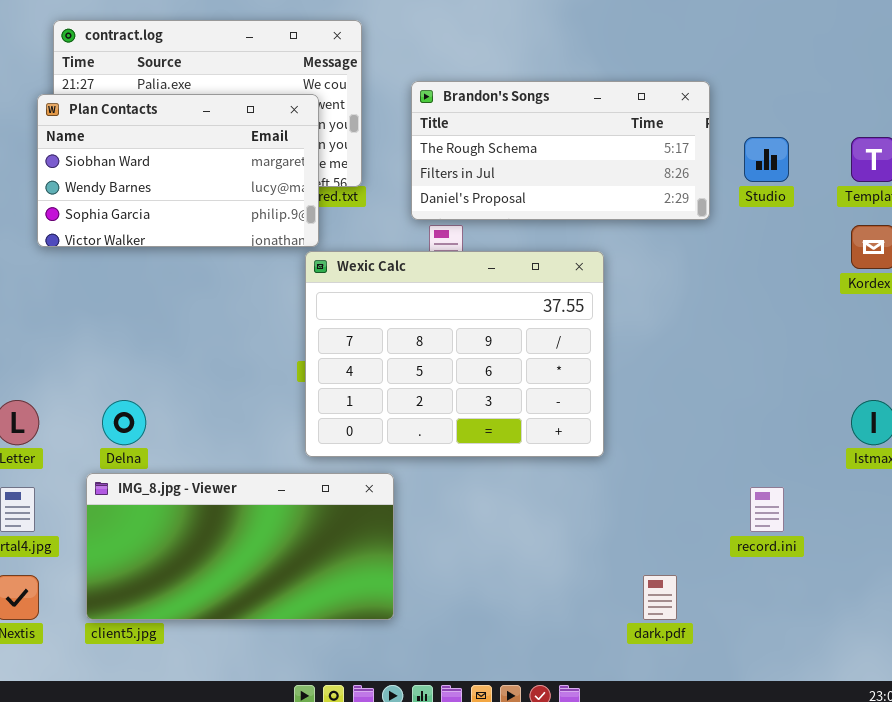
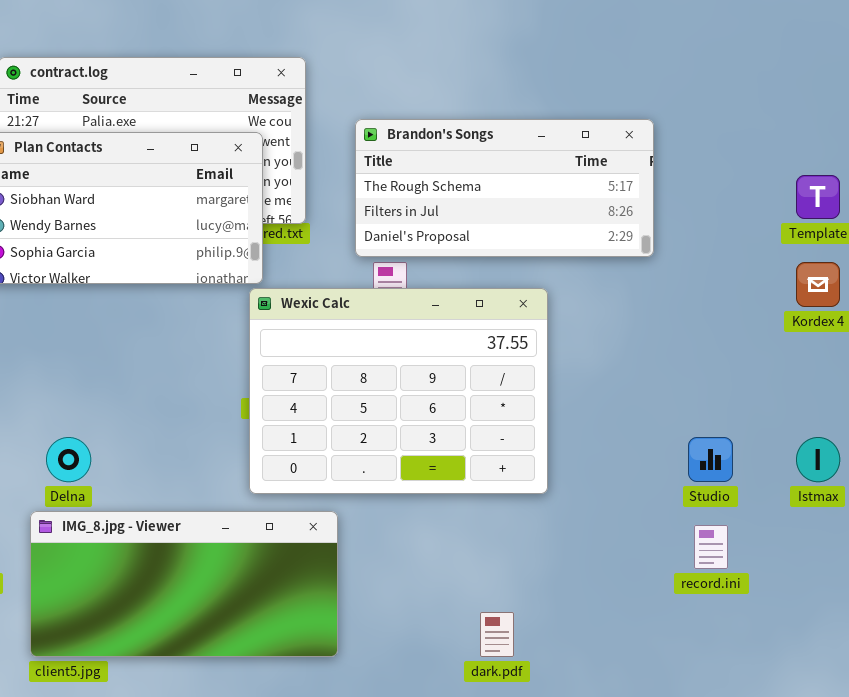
Studio: [744,137,789,182] -> [688,437,733,482], moved
dark.pdf: [643,575,677,620] -> [480,612,514,657], moved

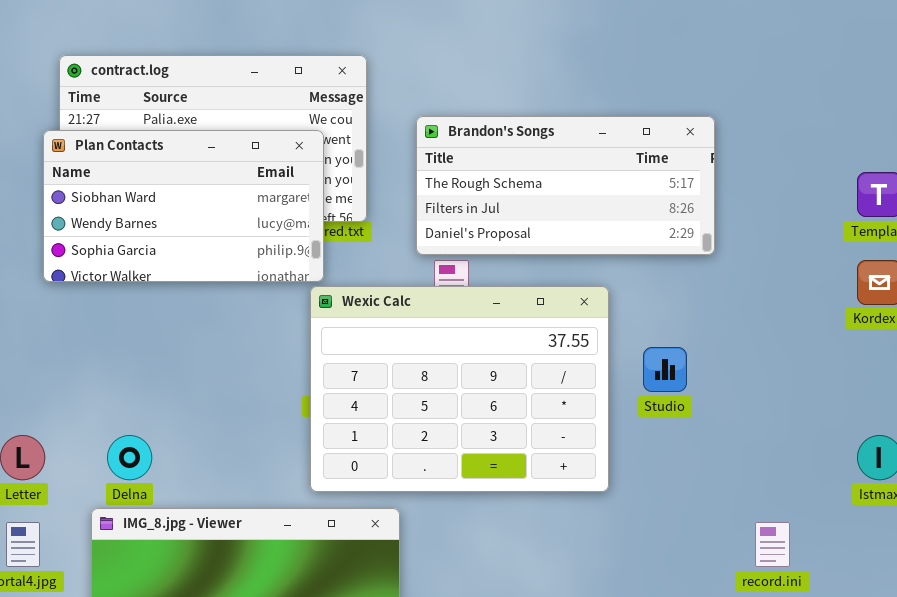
Studio: [688,437,733,482] -> [643,347,687,392], moved

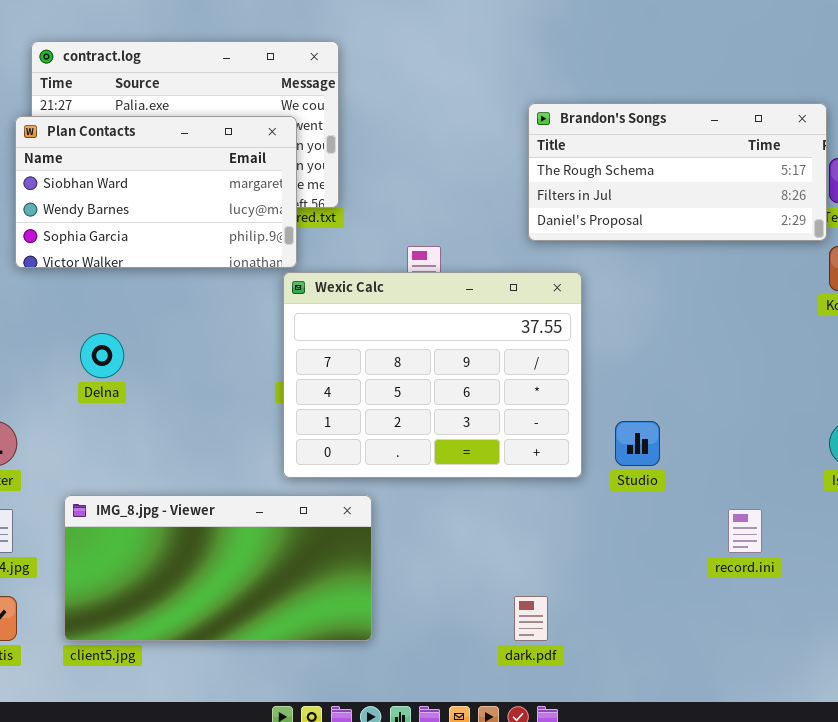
Brandon's Songs: [416,116,715,255] -> [528,103,827,241], moved
Studio: [643,347,687,392] -> [615,421,660,466], moved
Delna: [107,435,152,480] -> [80,333,124,378], moved

